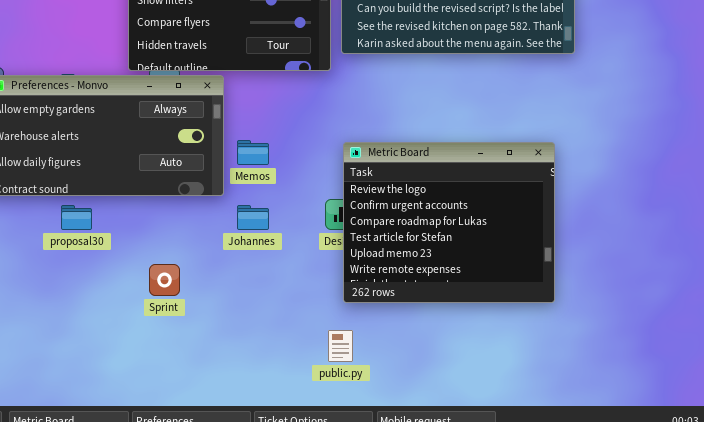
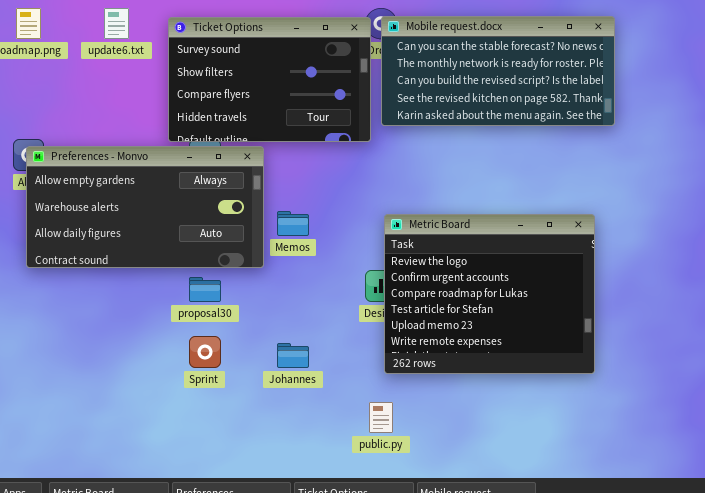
proposal30: [61,205,92,230] -> [189,277,221,302], moved
Johannes: [237,205,269,230] -> [277,343,309,368], moved

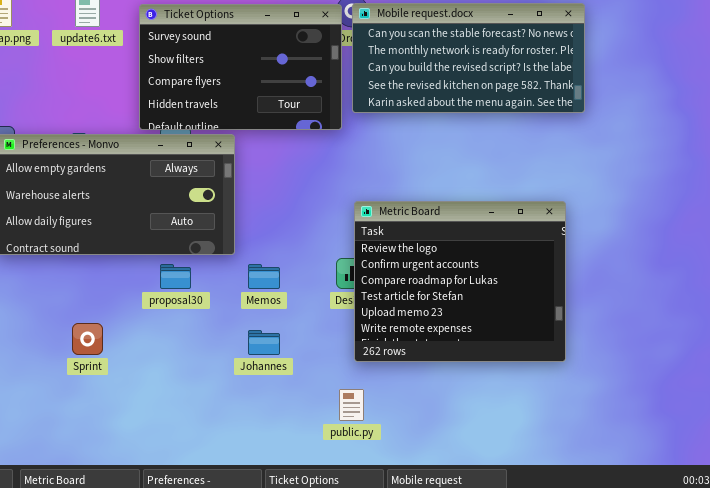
Memos: [277,211,309,236] -> [248,264,280,289], moved
Sprint: [189,336,221,368] -> [72,323,103,355], moved

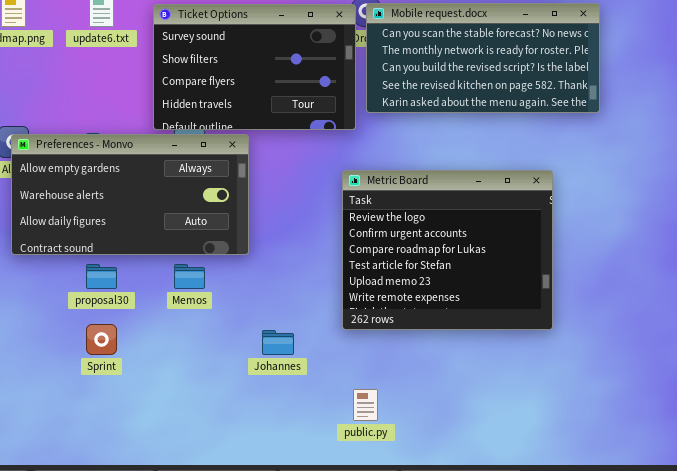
Metric Board: [354,201,566,362] -> [342,170,553,330], moved
proposal30: [160,264,191,289] -> [86,264,117,289], moved
Memos: [248,264,280,289] -> [174,264,205,289], moved

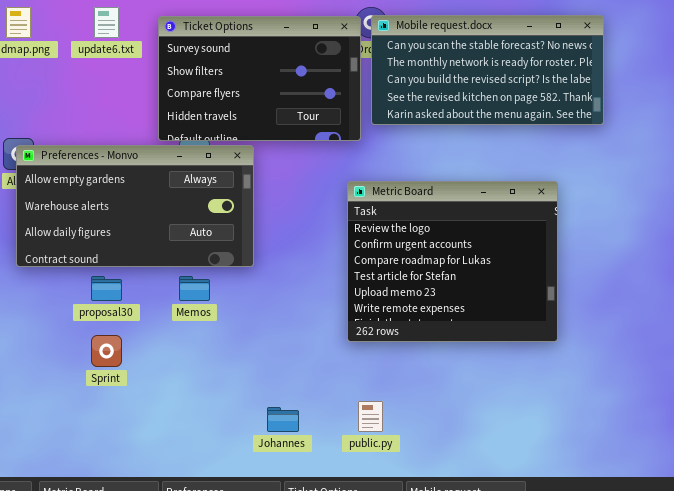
Johannes: [262,330,294,355] -> [267,407,299,432], moved

